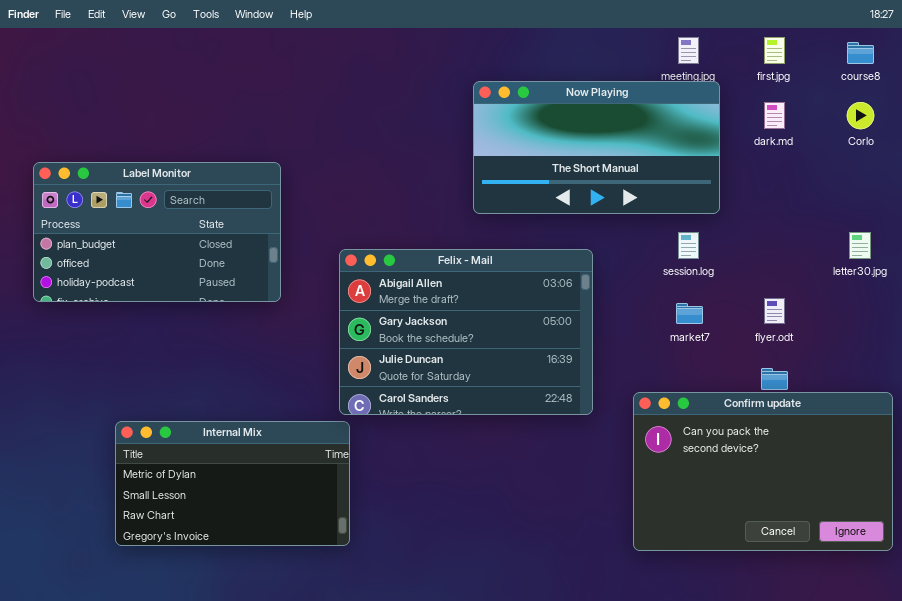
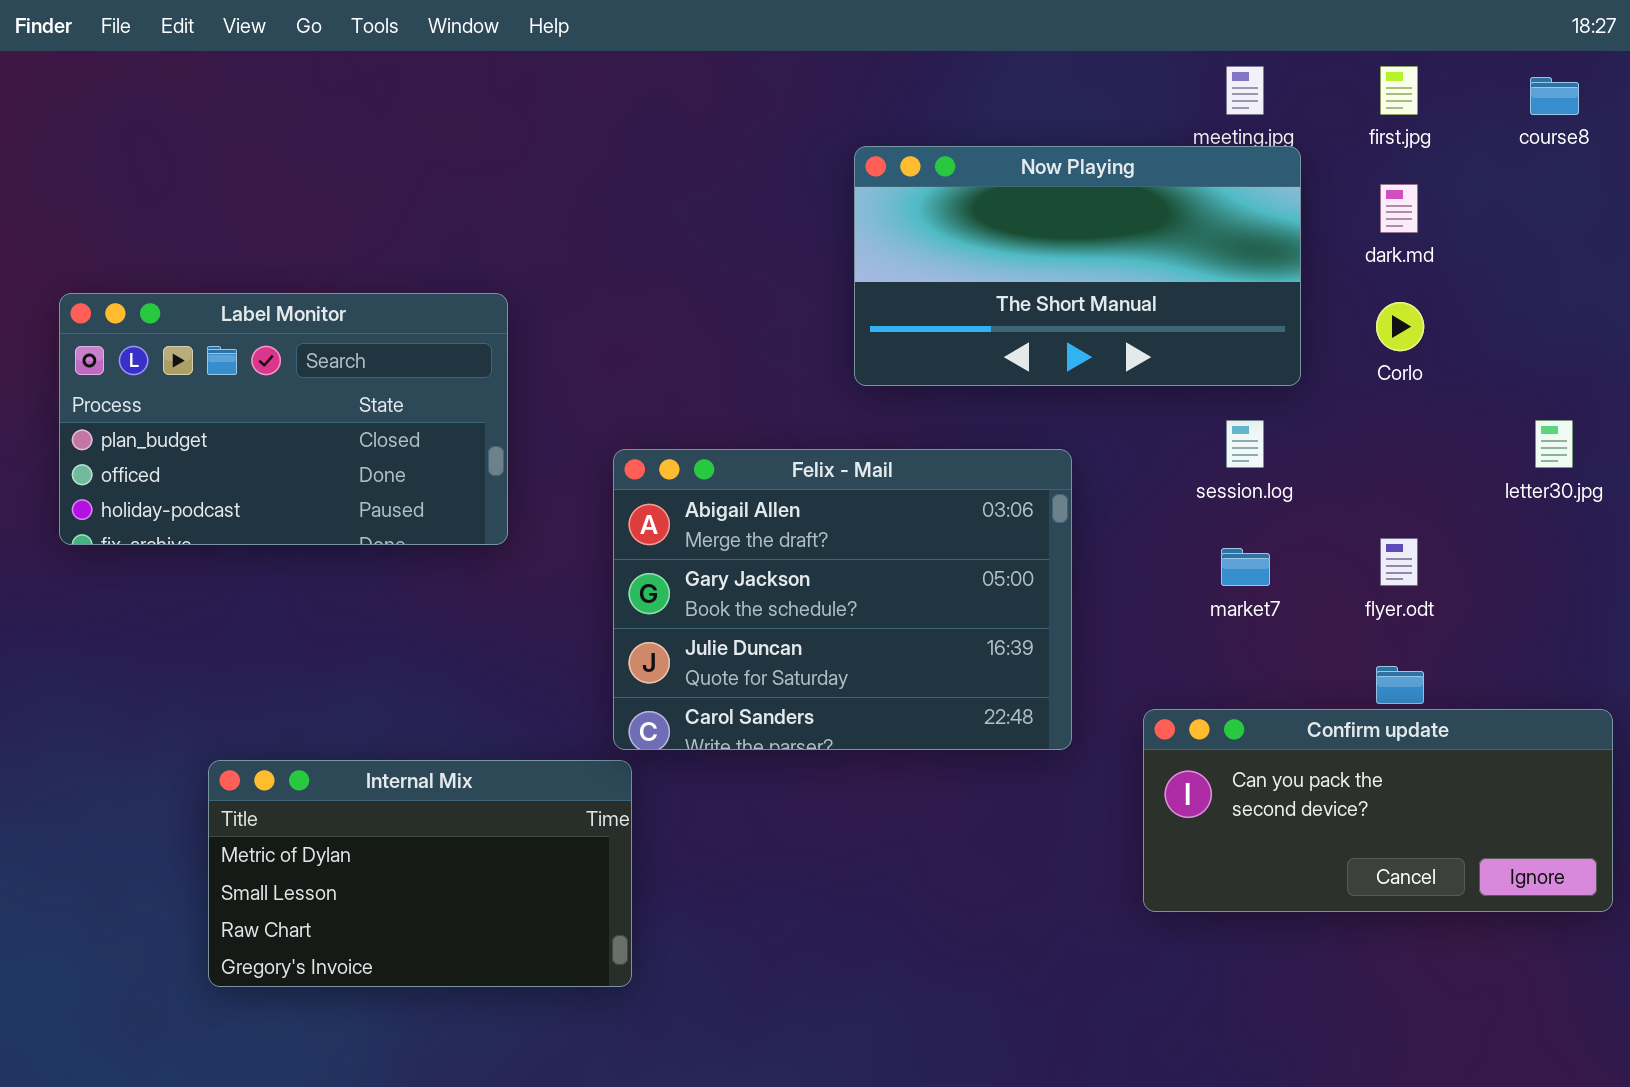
Corlo: [847,102,874,129] -> [1376,302,1424,351], moved
Confirm update: [633,392,893,551] -> [1143,709,1613,912], resized

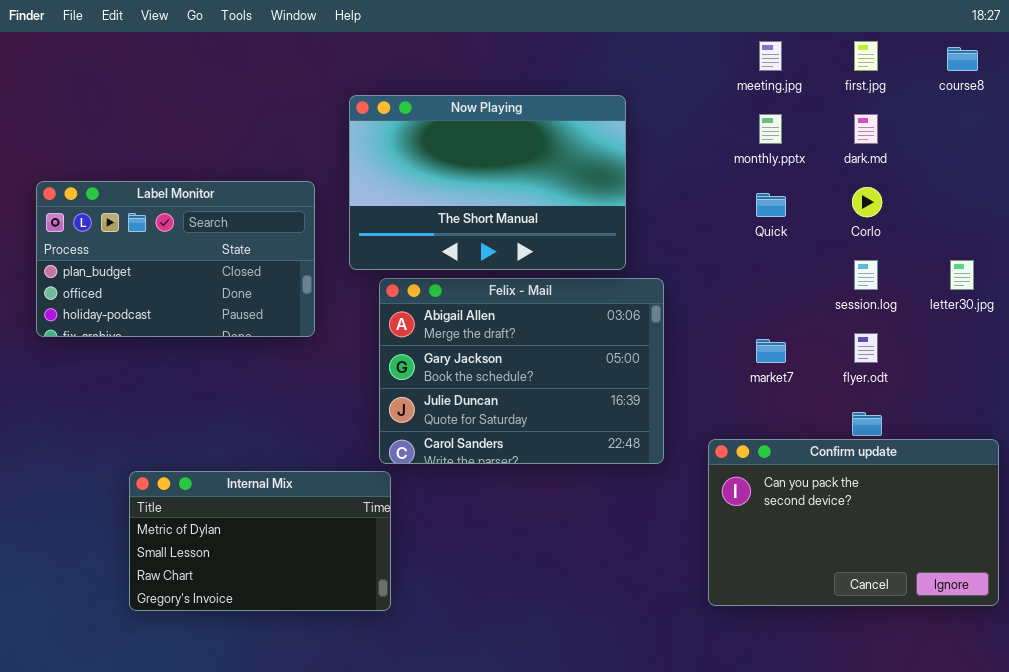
Now Playing: [854,146,1301,386] -> [349,95,626,270], moved, resized
session.log: [1226,420,1264,468] -> [854,260,878,290], moved
Confirm update: [1143,709,1613,912] -> [708,439,999,606], resized

